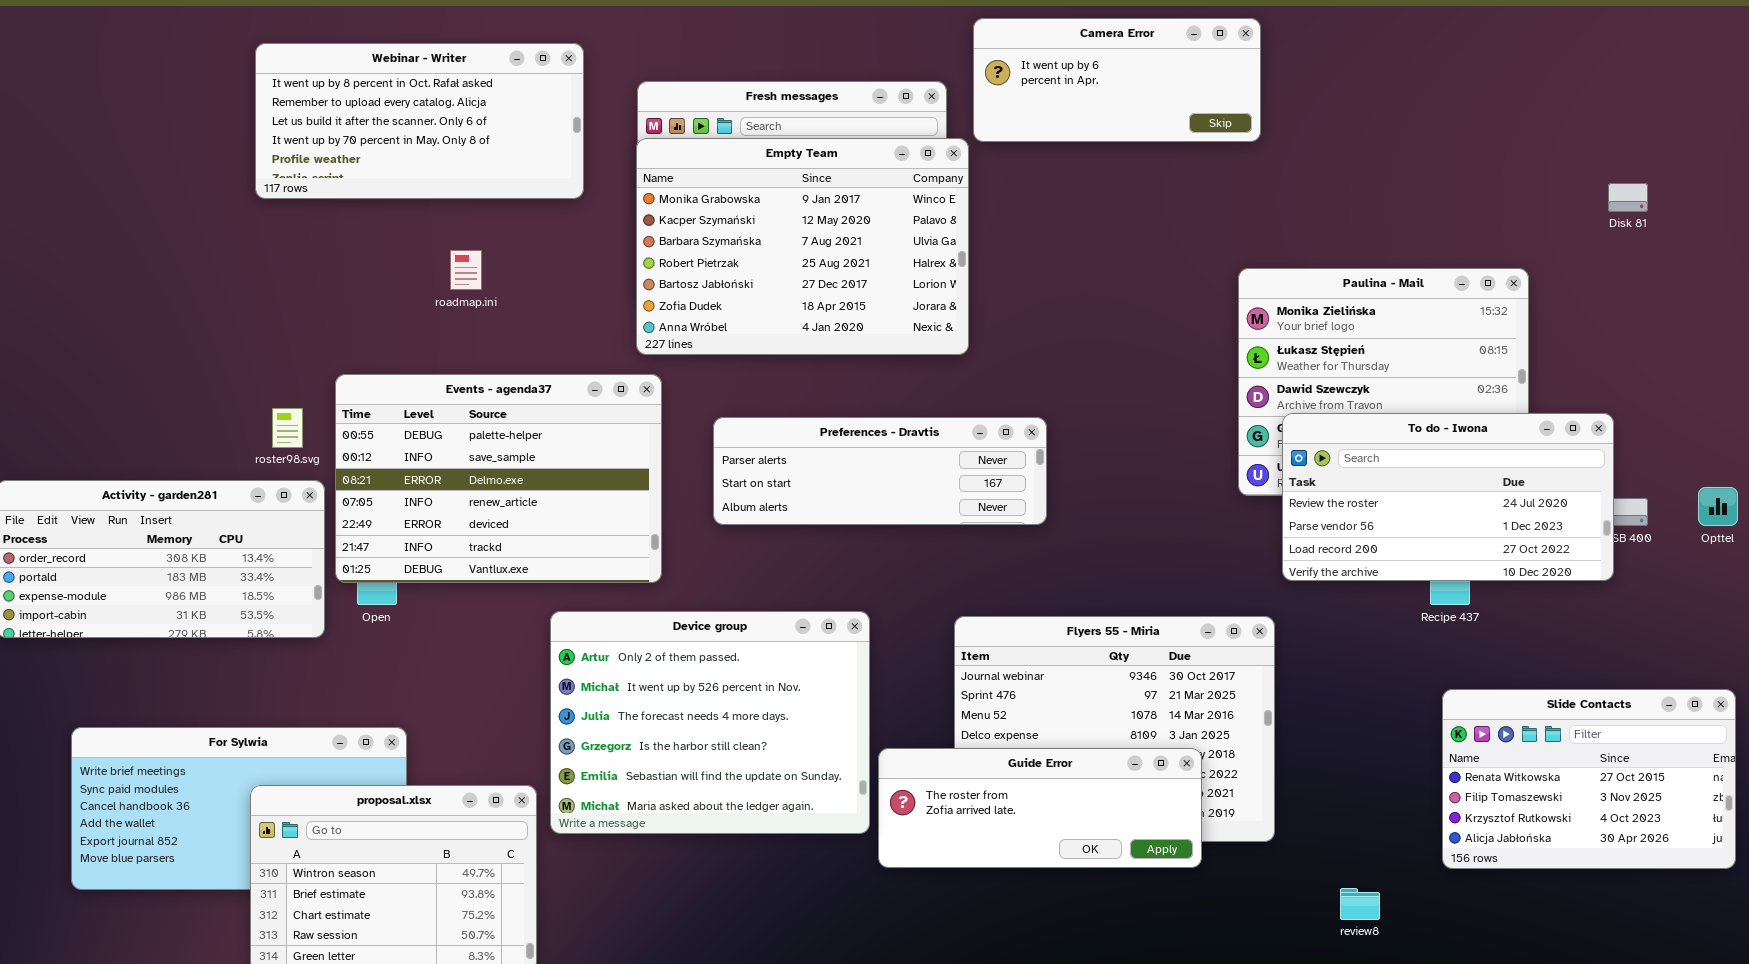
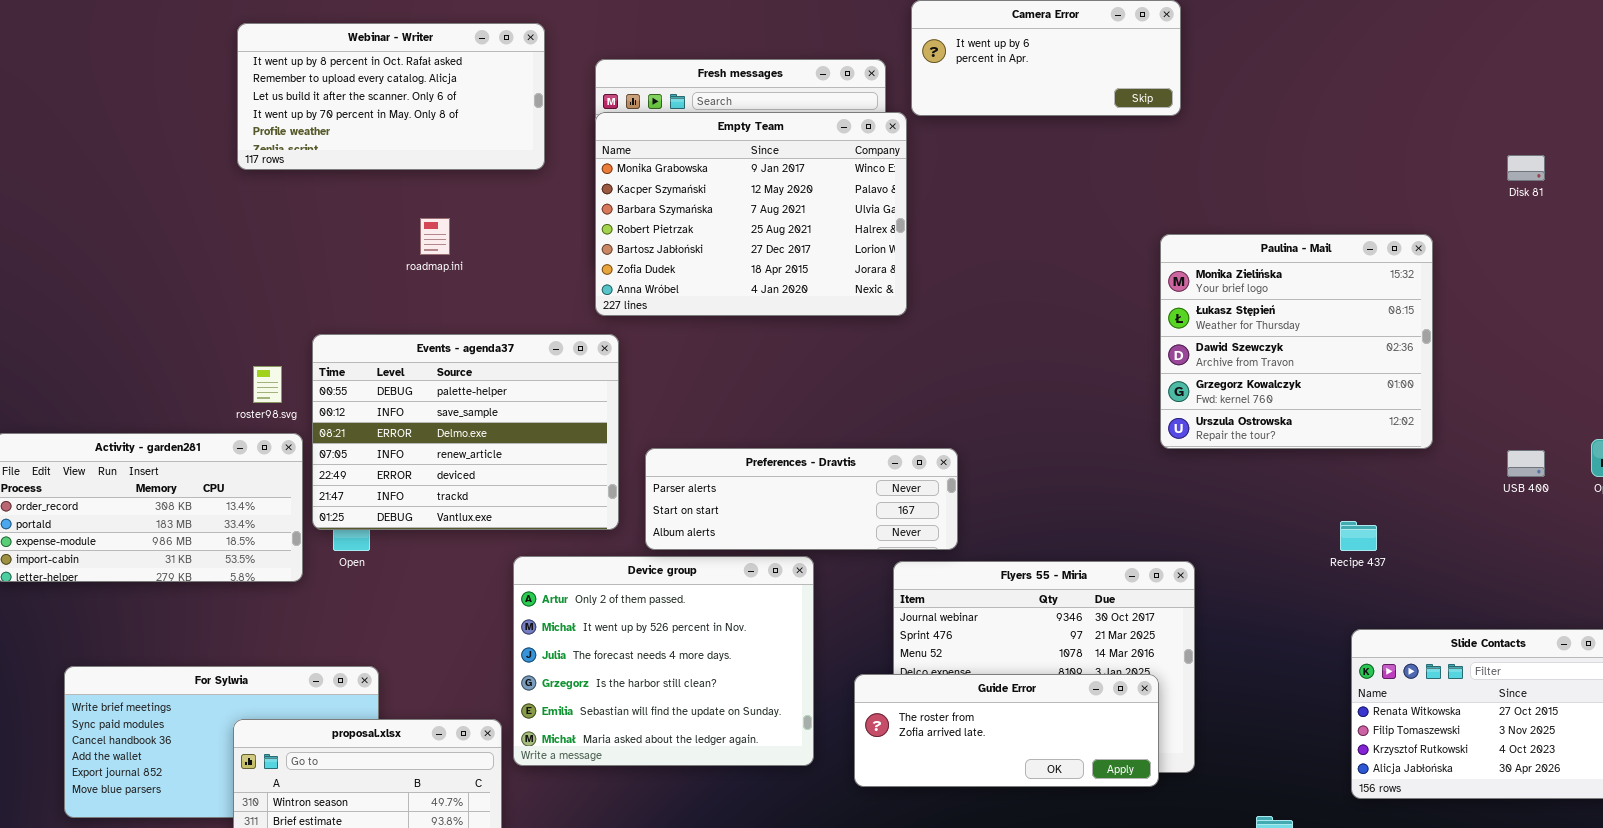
To do - Iwona: [1282,413,1614,581] -> none, closed
Preferences - Dravtis: [713,417,1047,525] -> [645,448,958,550], moved
Guide Error: [878,748,1202,868] -> [854,674,1159,787], moved

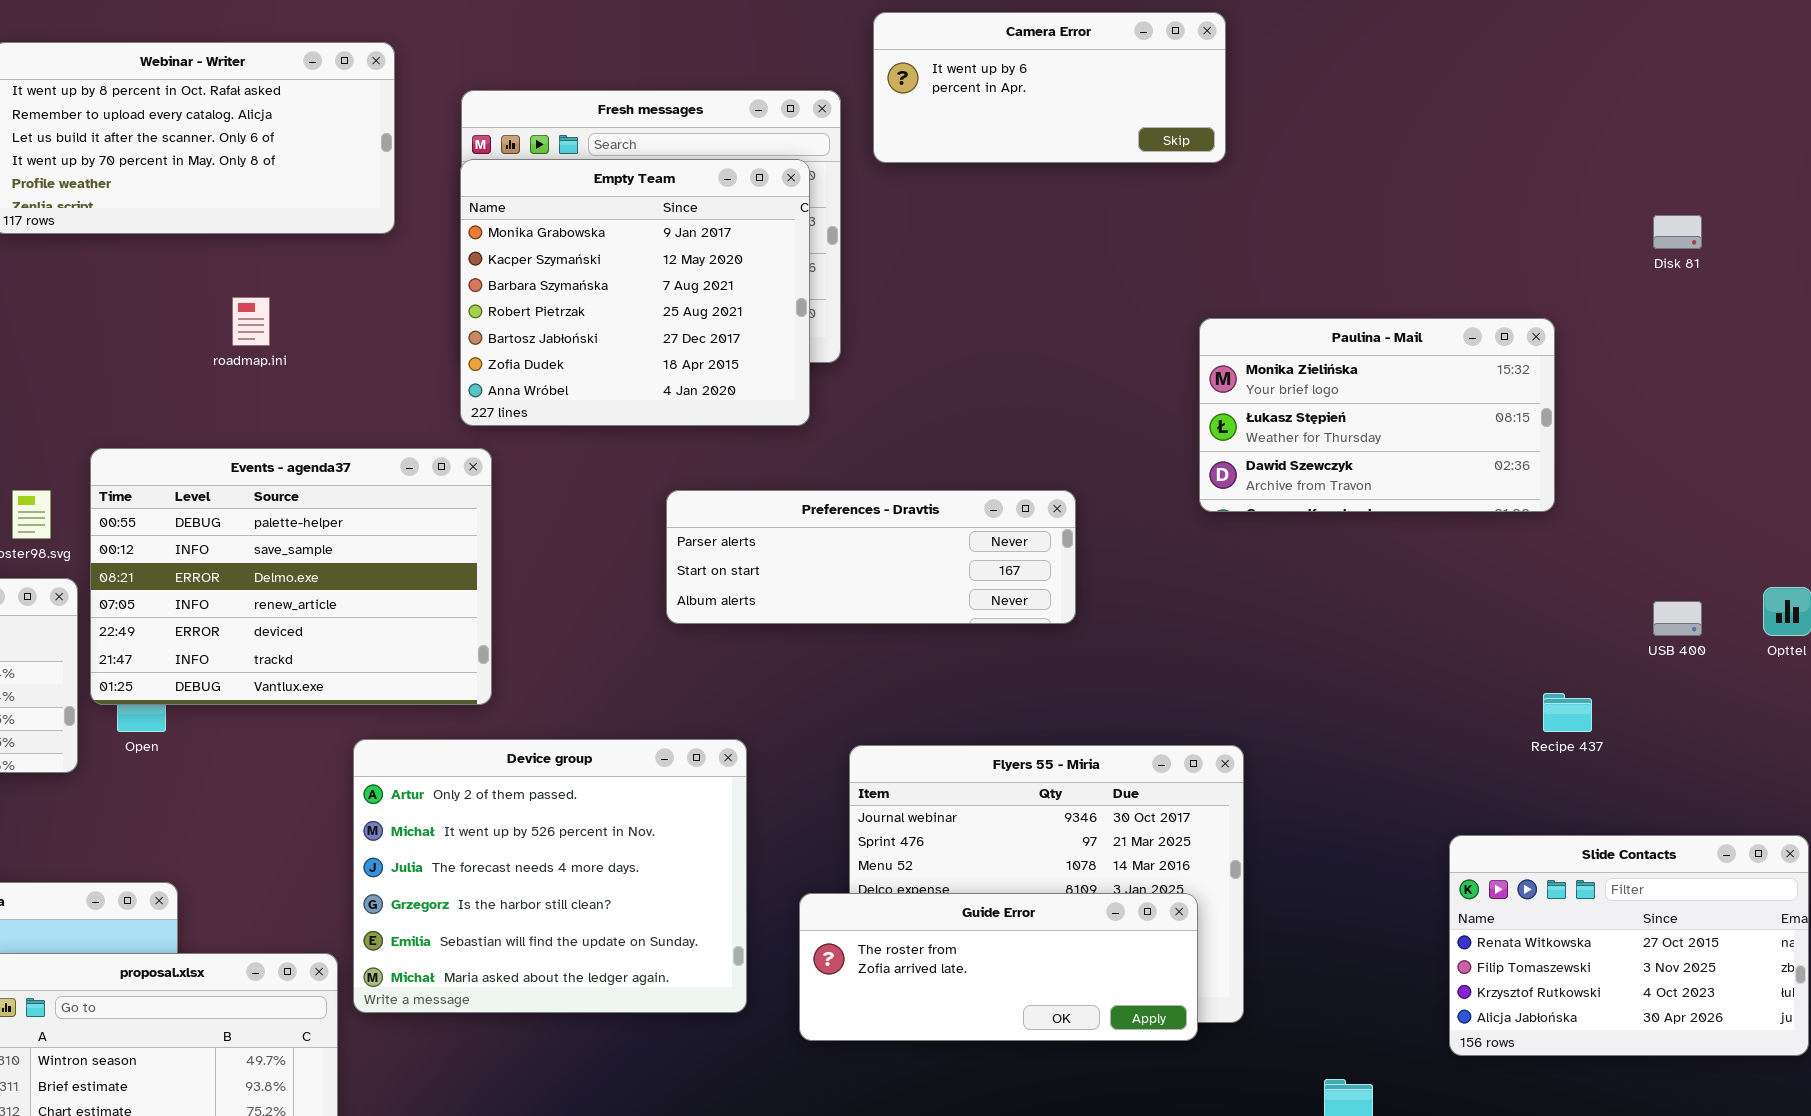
Empty Team: [595,112,907,316] -> [460,159,810,426], resized
Paulina - Mail: [1160,234,1433,449] -> [1199,318,1555,512], resized
Preferences - Dravtis: [645,448,958,550] -> [666,490,1076,624], moved
Recipe 437: [1340,521,1377,551] -> [1543,693,1592,732], moved

